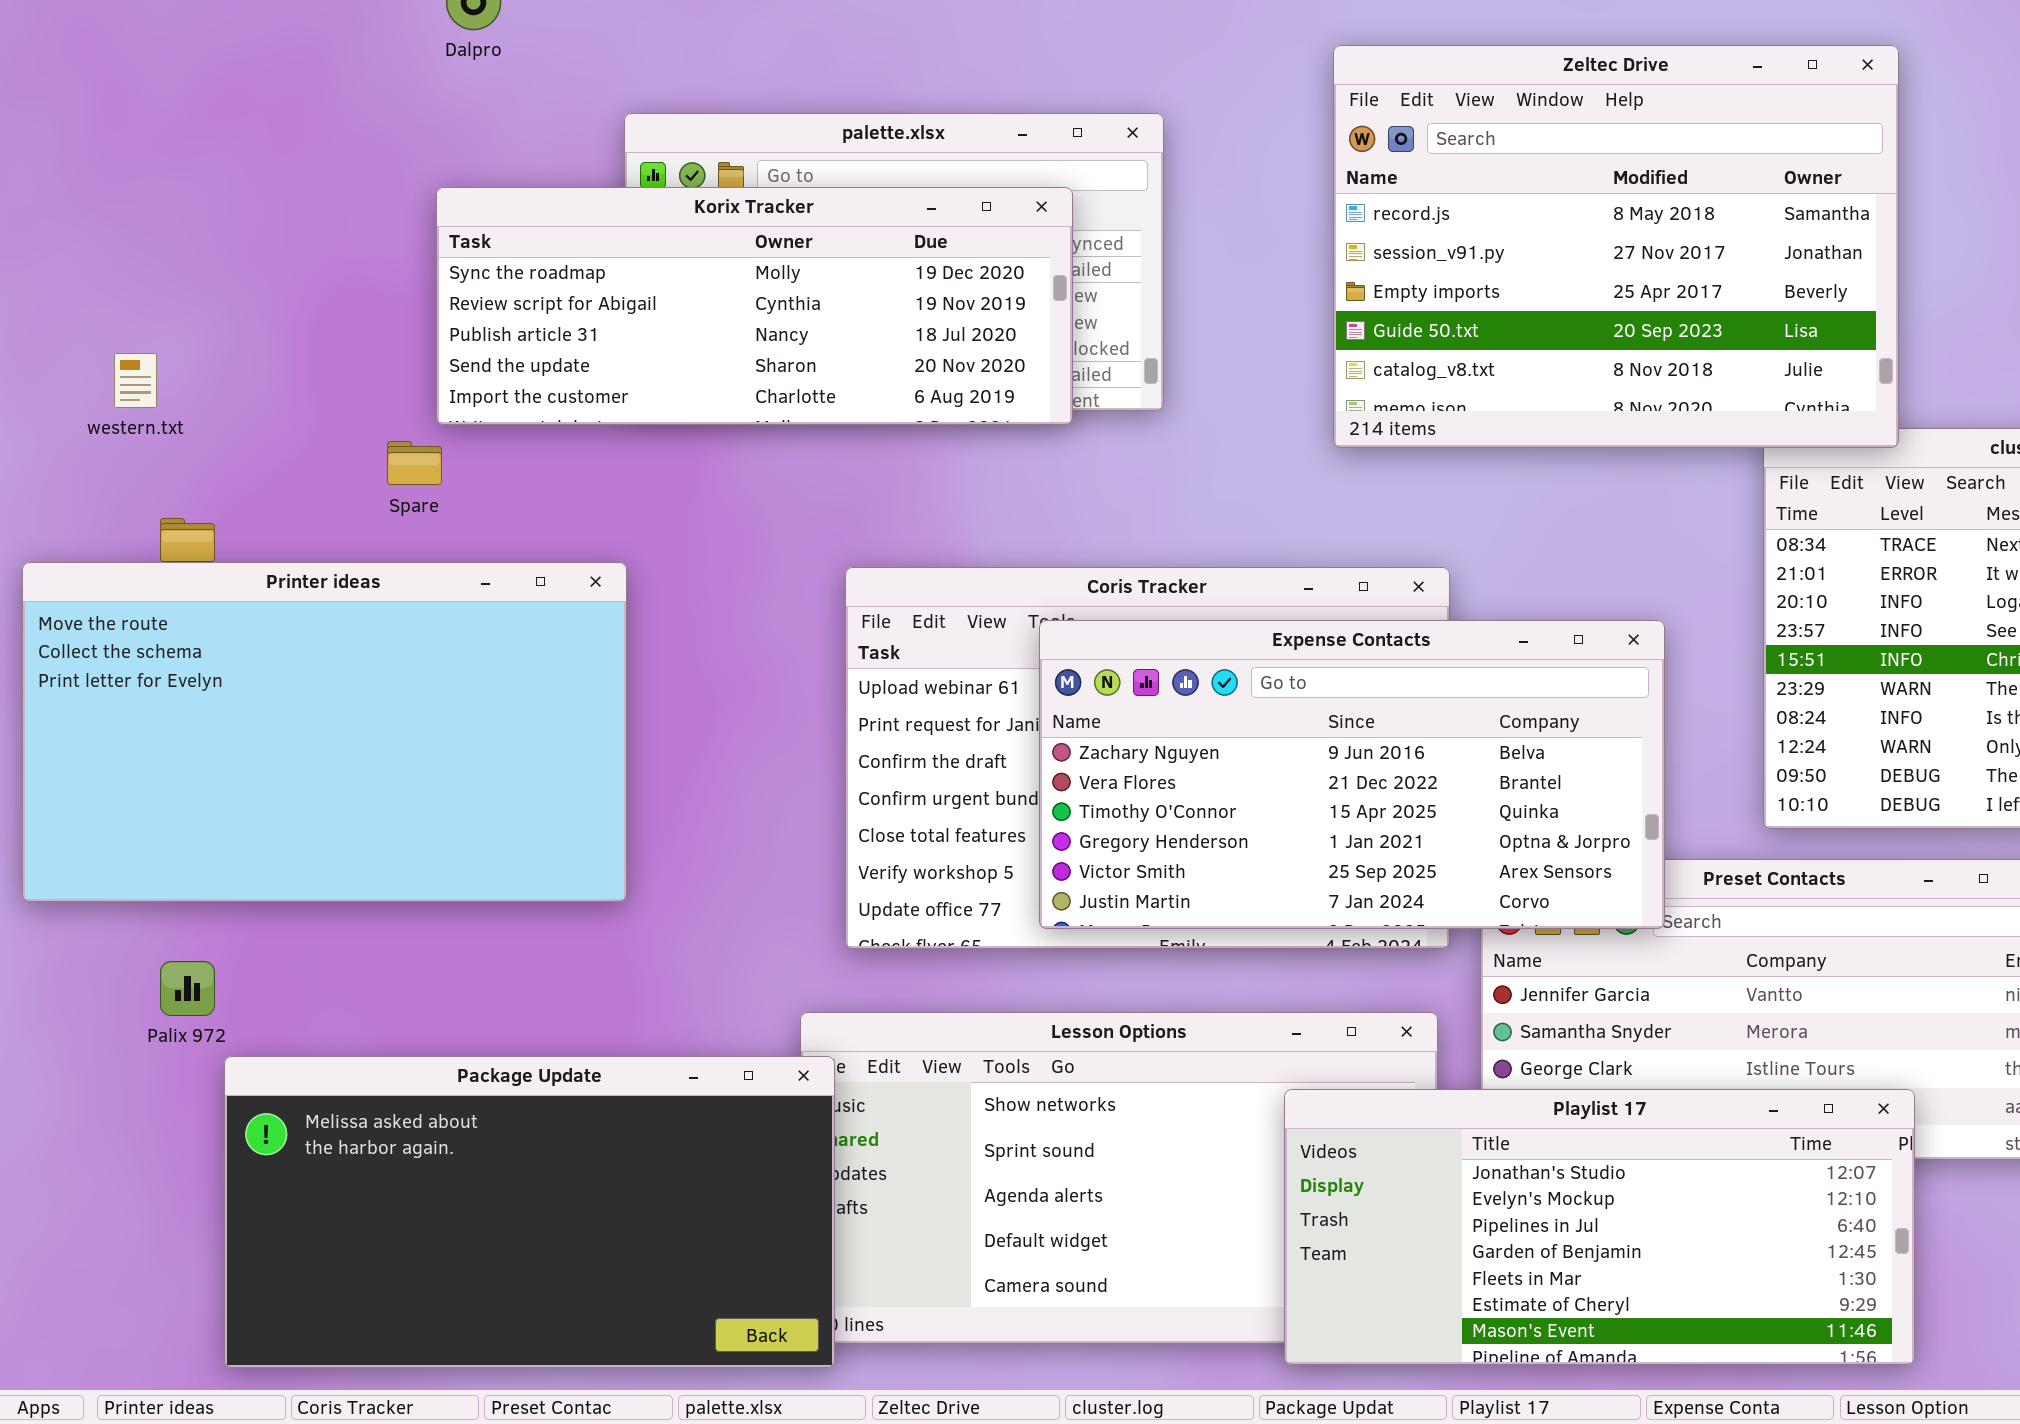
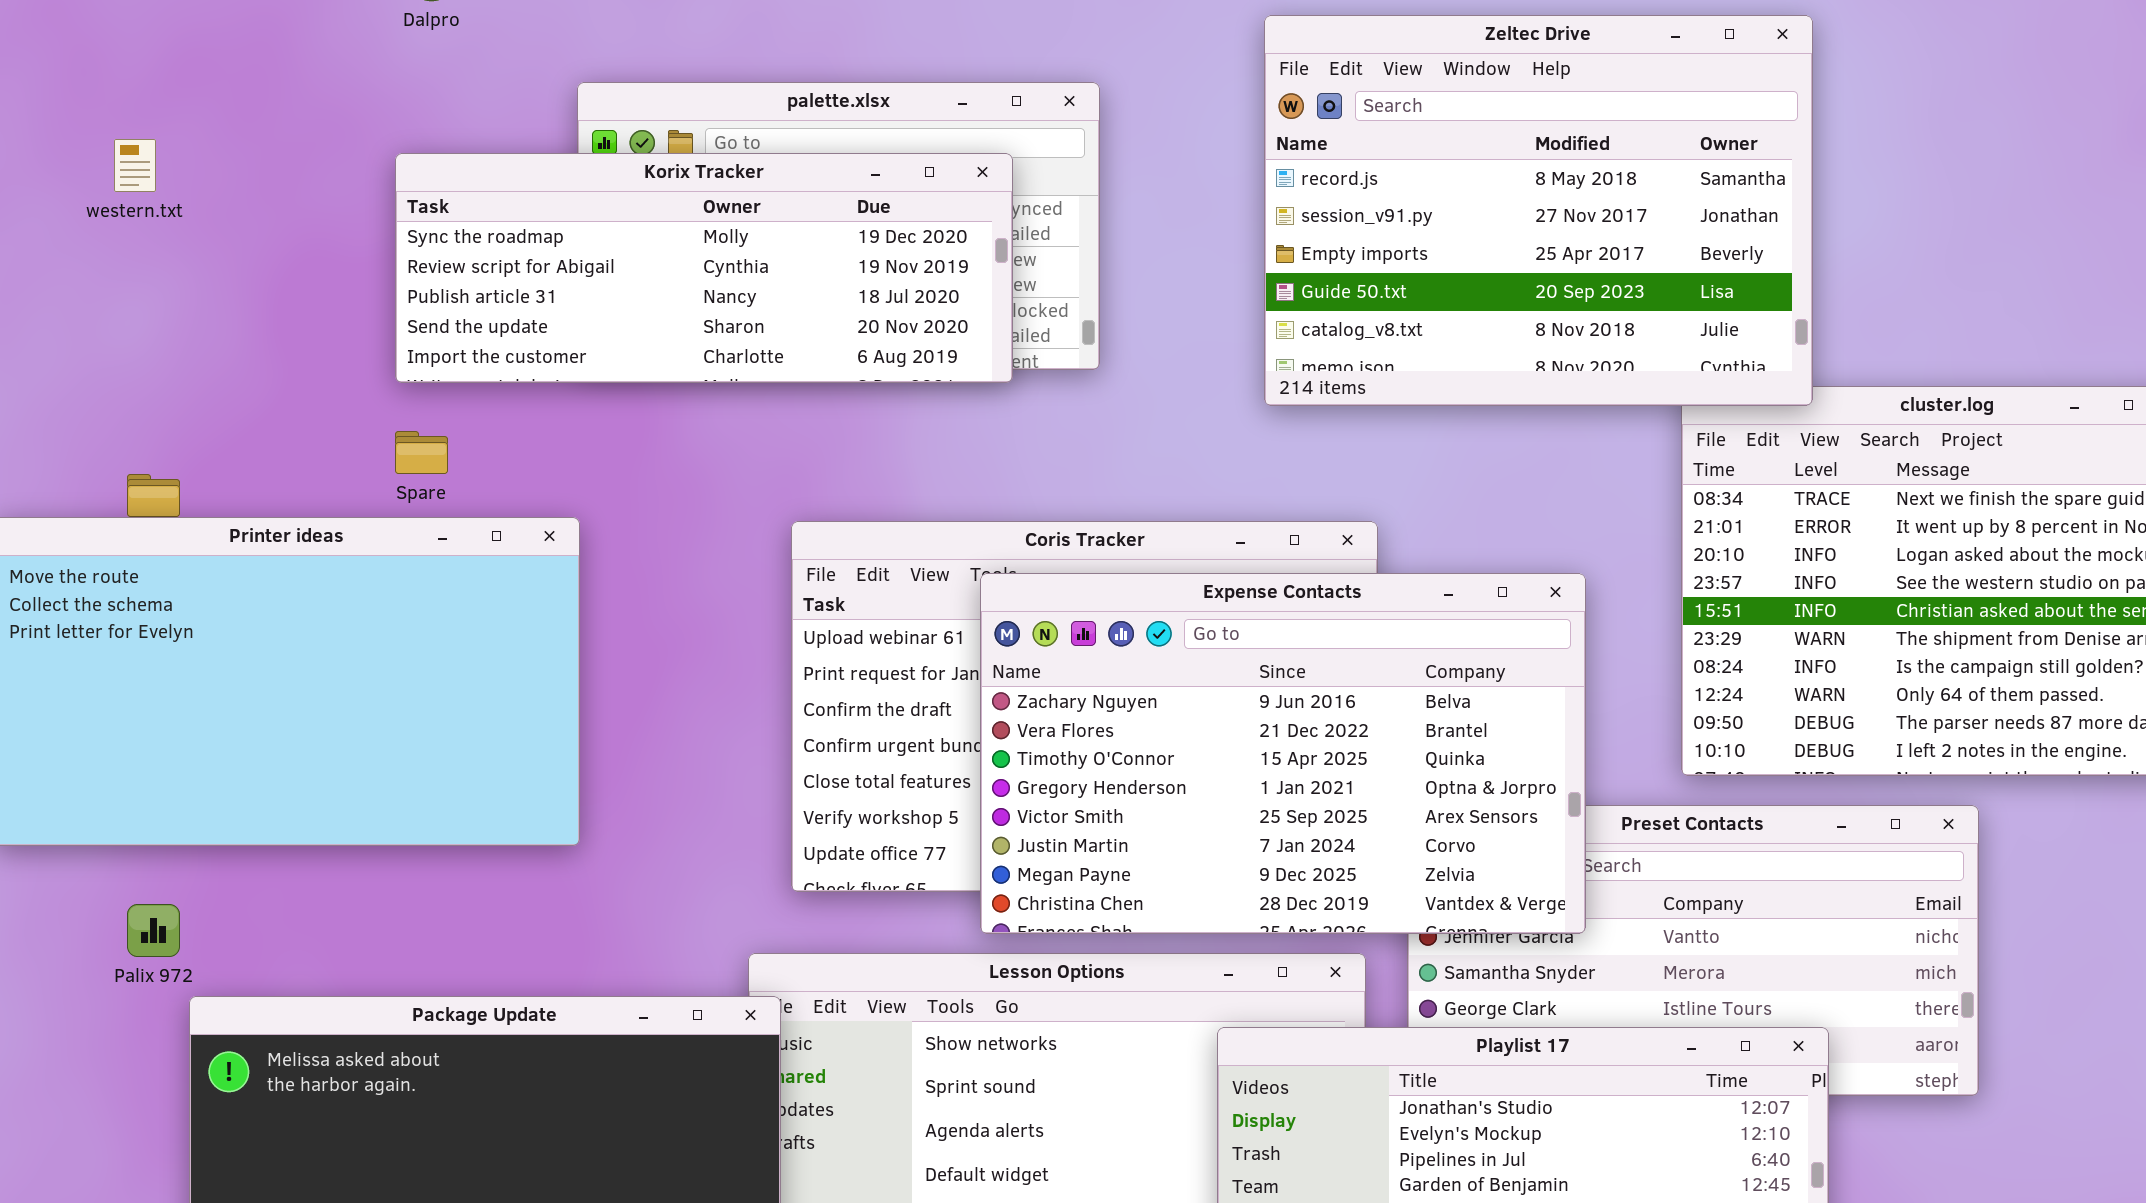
western.txt: [114,353,157,408] -> [114,139,156,192], moved
Spare: [387,441,442,485] -> [395,431,448,474], moved
Expense Contacts: [1039,620,1665,929] -> [980,573,1586,934], resized

